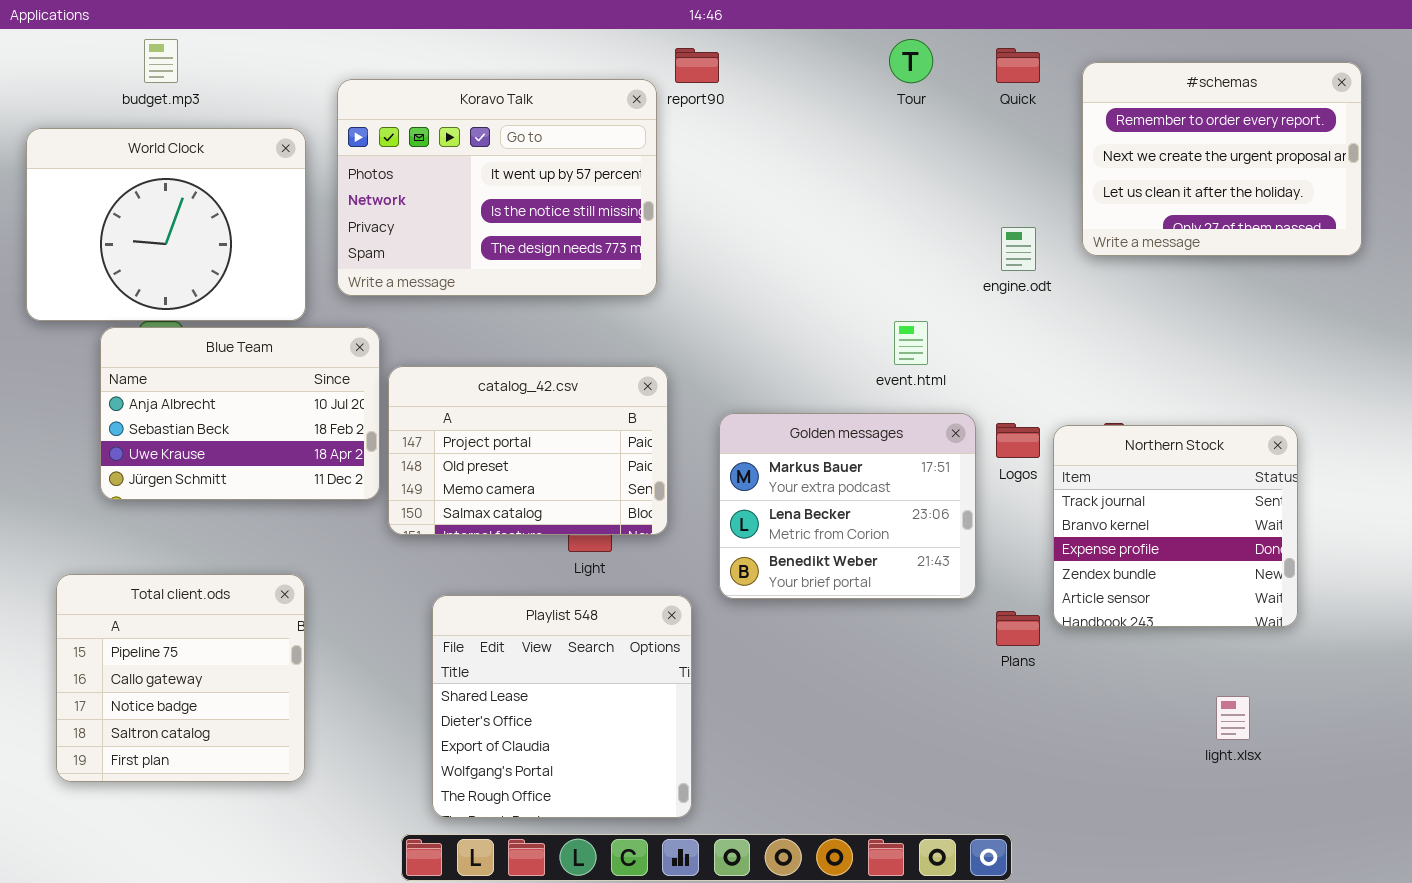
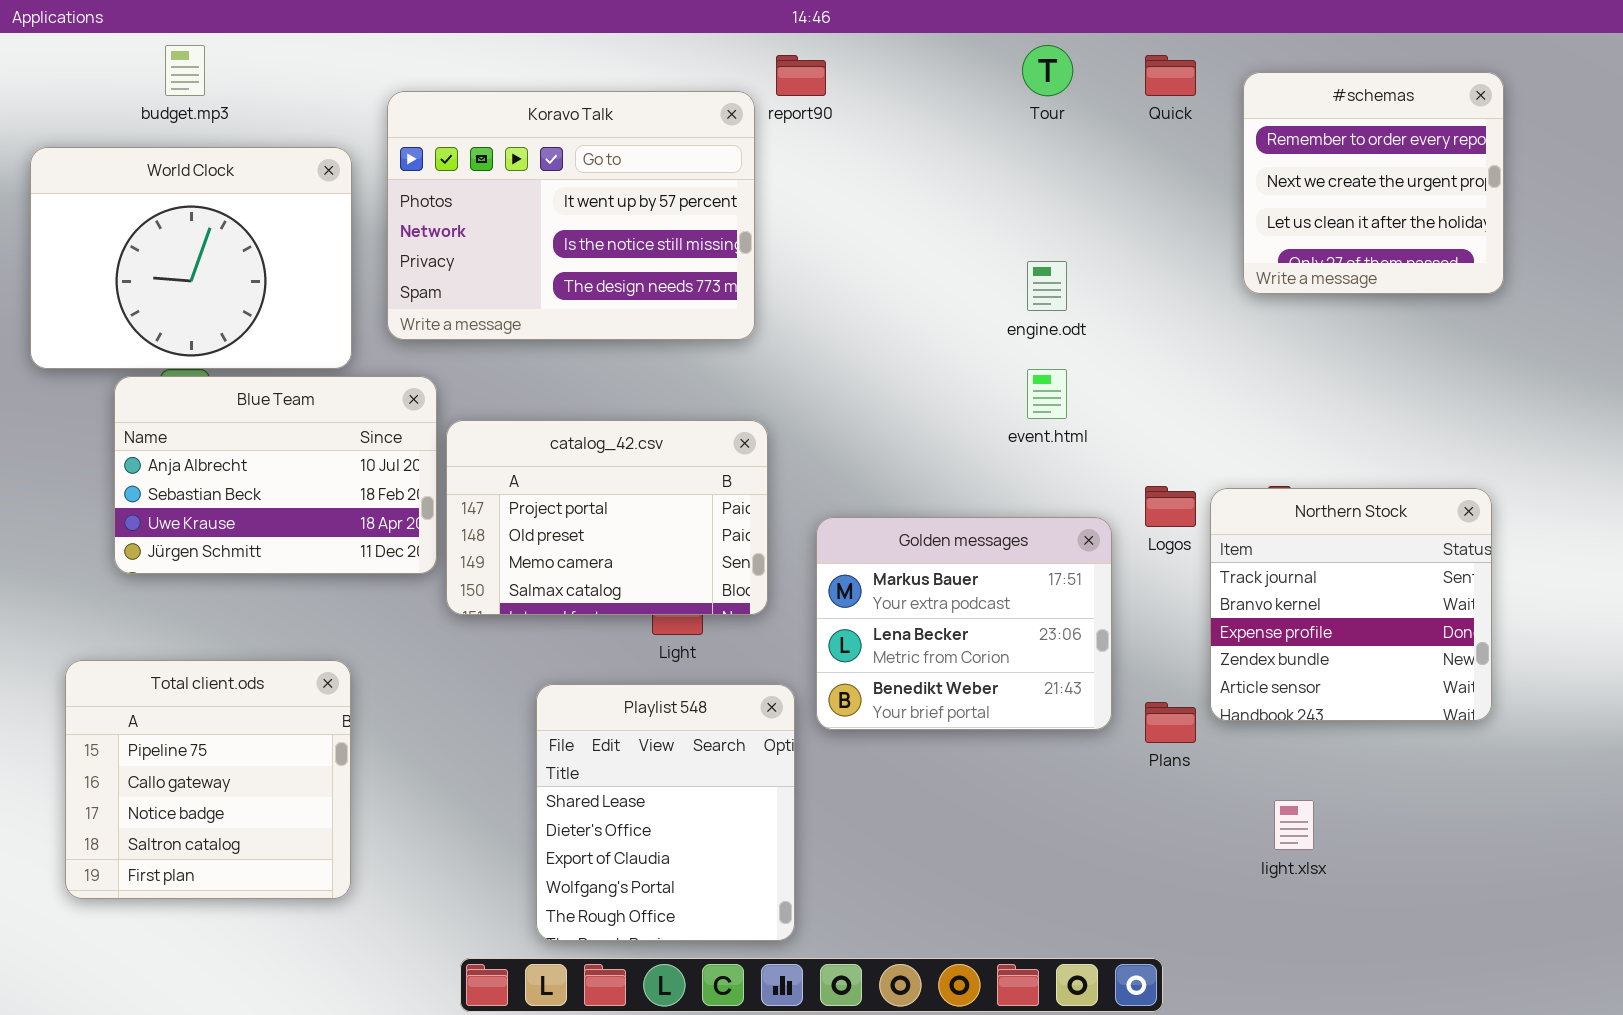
#schemas: [1082,62,1362,256] -> [1243,72,1504,294], resized
engine.odt: [1001,227,1036,271] -> [1027,261,1067,311], moved
Golden messages: [719,413,976,599] -> [816,517,1112,730], moved
Playlist 548: [432,595,692,818] -> [536,684,795,941], resized
light.xlsx: [1216,696,1250,740] -> [1274,800,1314,850], moved

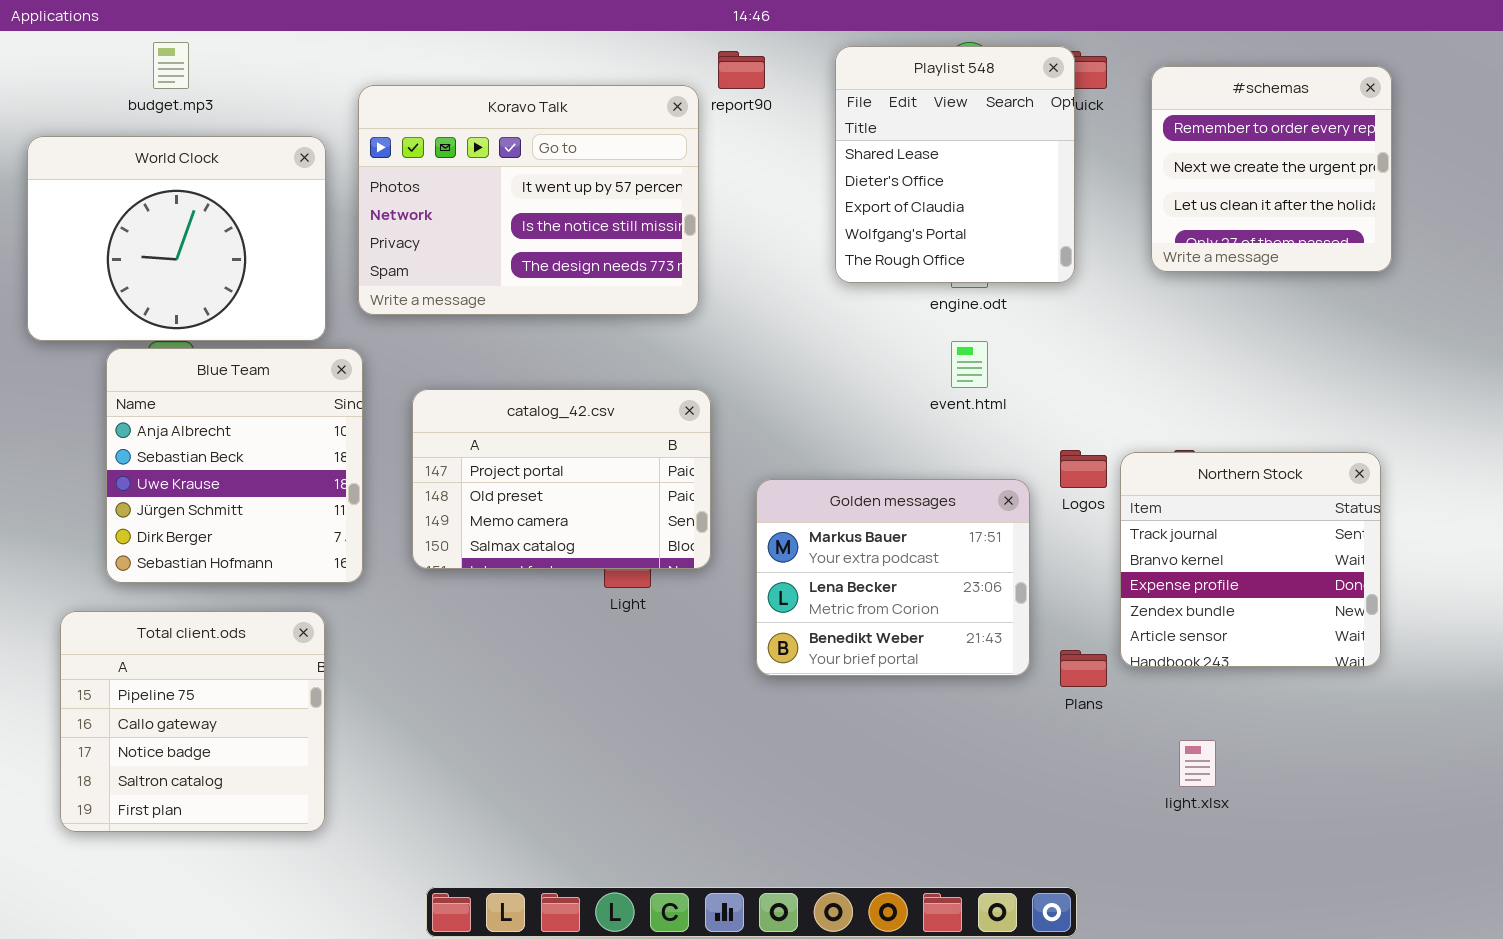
Blue Team: [114,376,437,574] -> [106,348,363,583], resized
Playlist 548: [536,684,795,941] -> [835,46,1075,283], moved

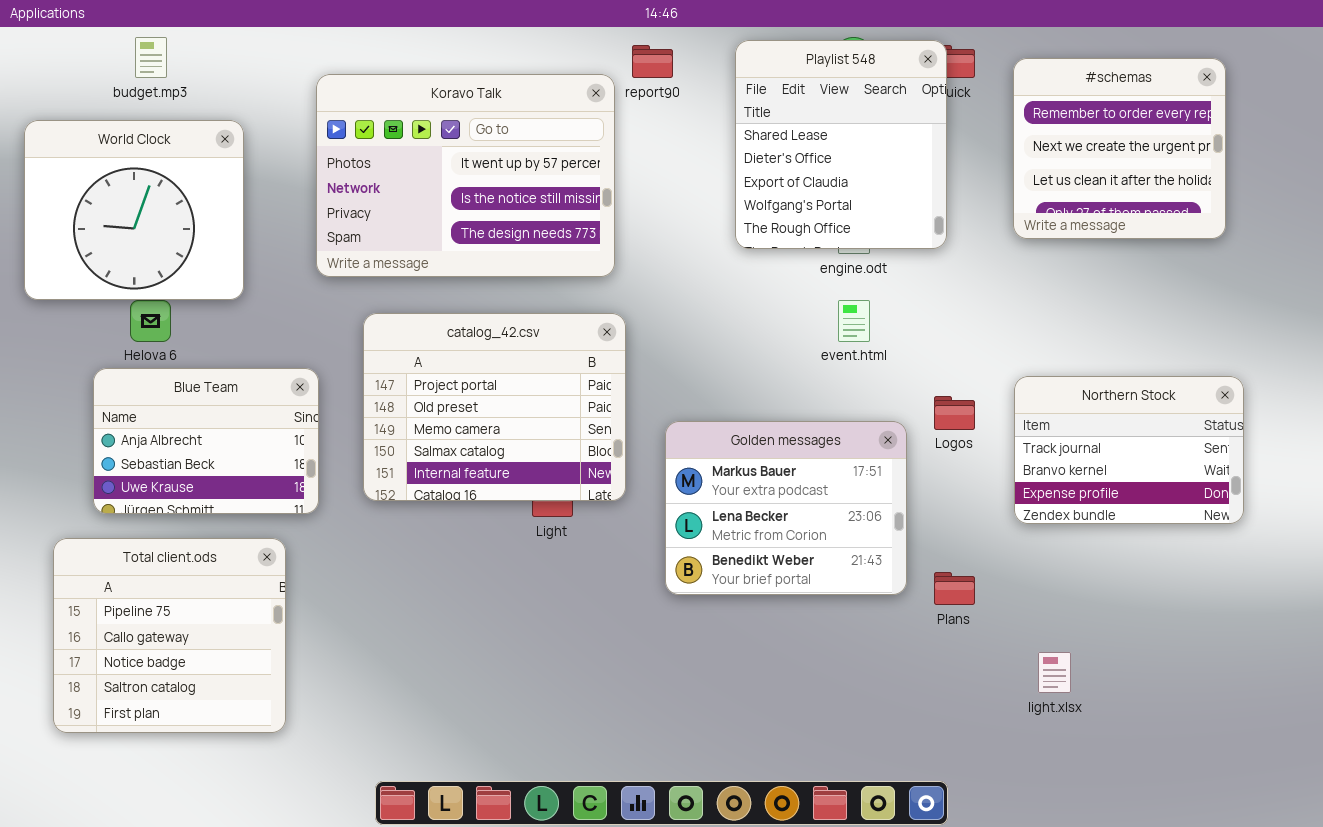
World Clock: [27,136,326,341] -> [24,120,244,300], resized
Blue Team: [106,348,363,583] -> [93,368,319,514], resized
catalog_42.csv: [412,389,711,569] -> [363,313,626,501], resized
Northern Stock: [1120,452,1381,667] -> [1014,376,1244,524], moved, resized

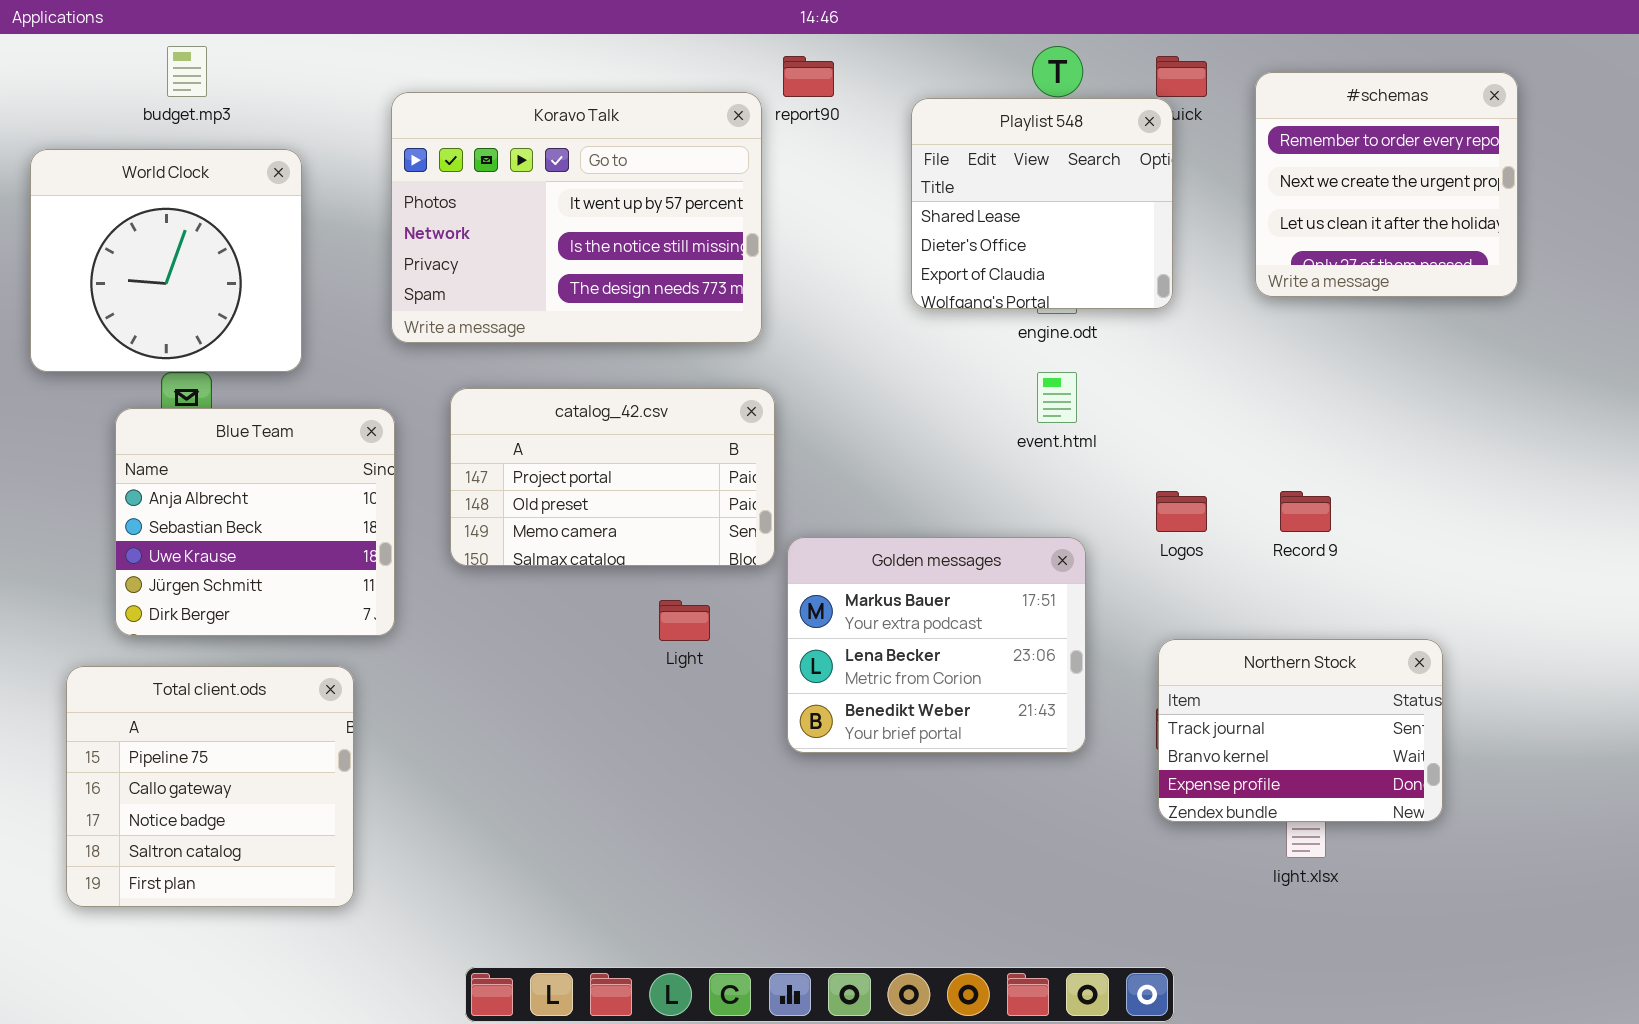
Playlist 548: [735,40,947,249] -> [911,98,1173,309], resized
catalog_42.csv: [363,313,626,501] -> [450,388,775,566], resized
Blue Team: [93,368,319,514] -> [115,408,395,636], resized
Northern Stock: [1014,376,1244,524] -> [1158,639,1443,822], moved
Golden messages: [665,421,907,595] -> [787,537,1086,753], moved

